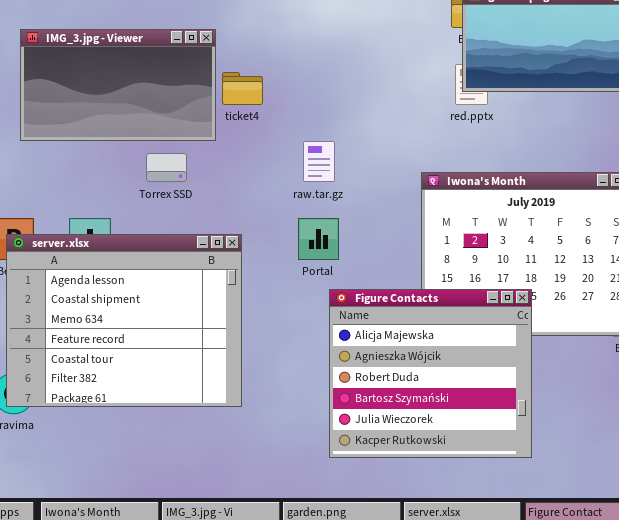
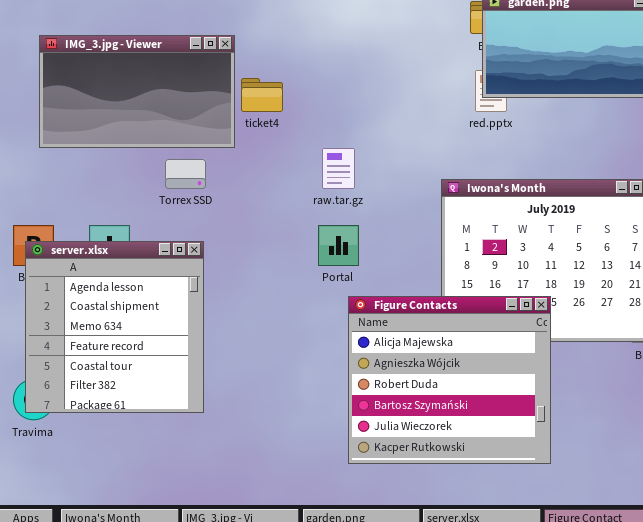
server.xlsx: [6,234,242,407] -> [25,241,204,413], resized

